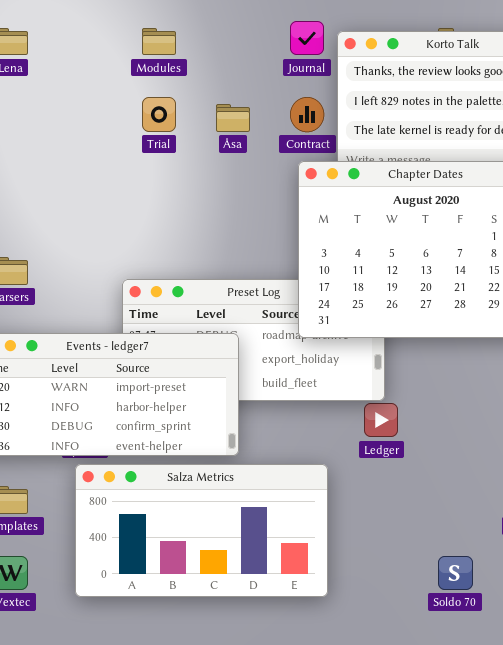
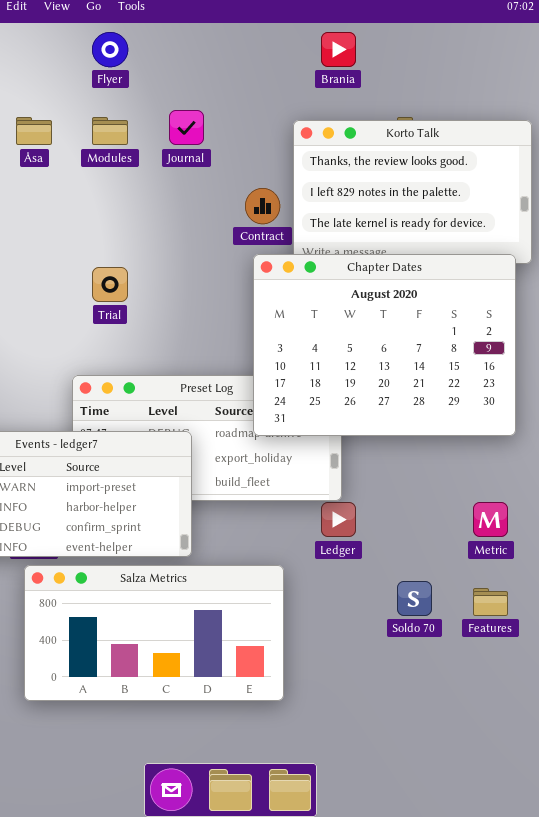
Journal: [290,21,324,55] -> [169,110,204,145], moved
Trial: [142,97,176,132] -> [92,267,128,302], moved
Åsa: [216,104,250,132] -> [16,117,52,145], moved
Soldo 70: [438,556,473,590] -> [397,581,432,616], moved

